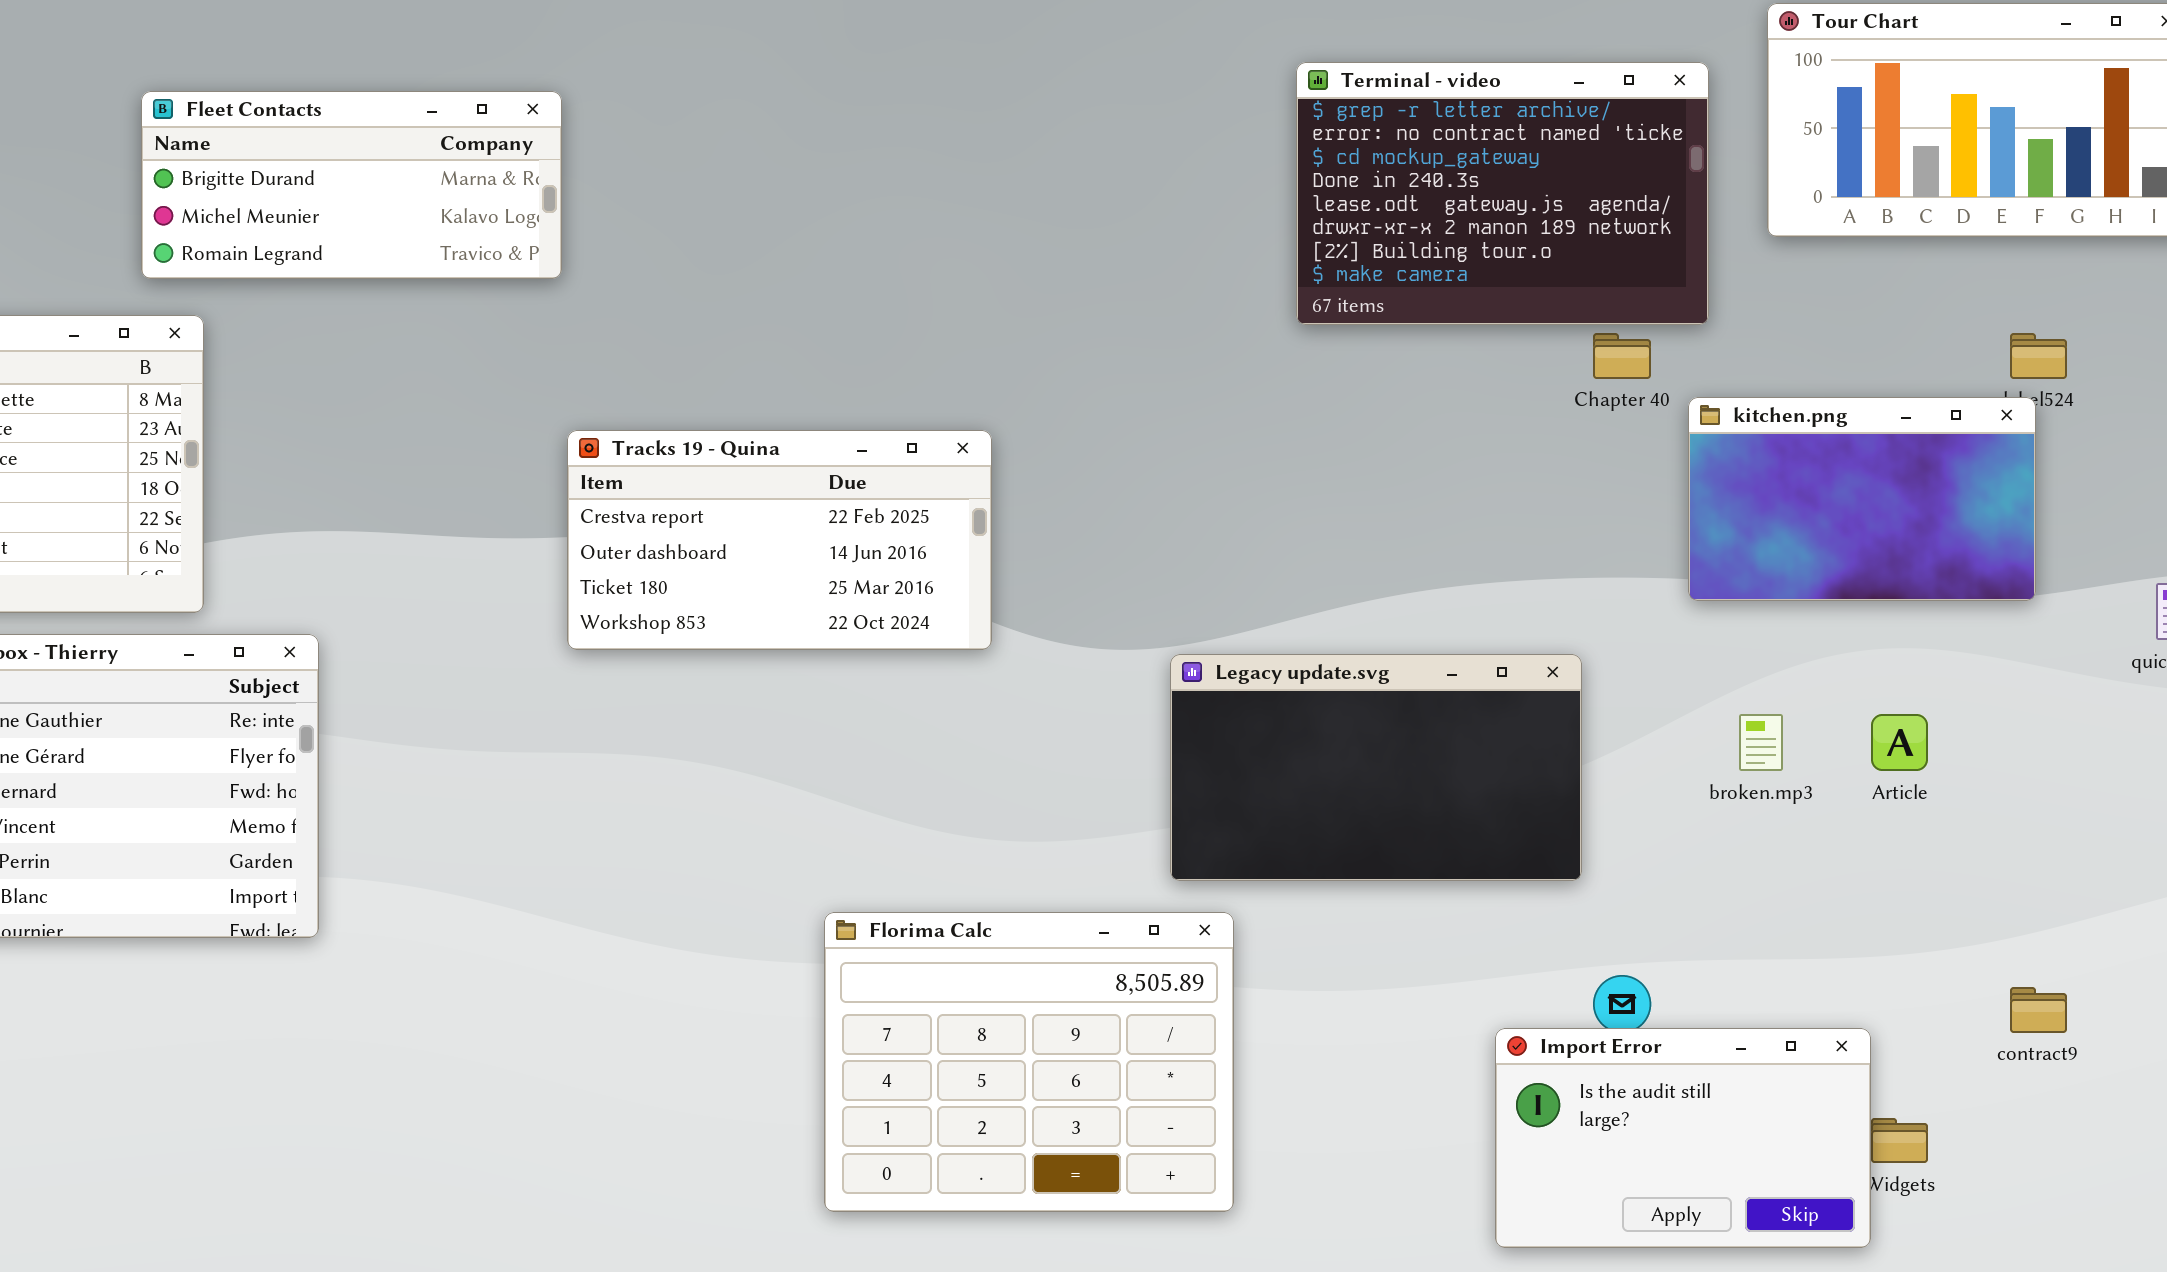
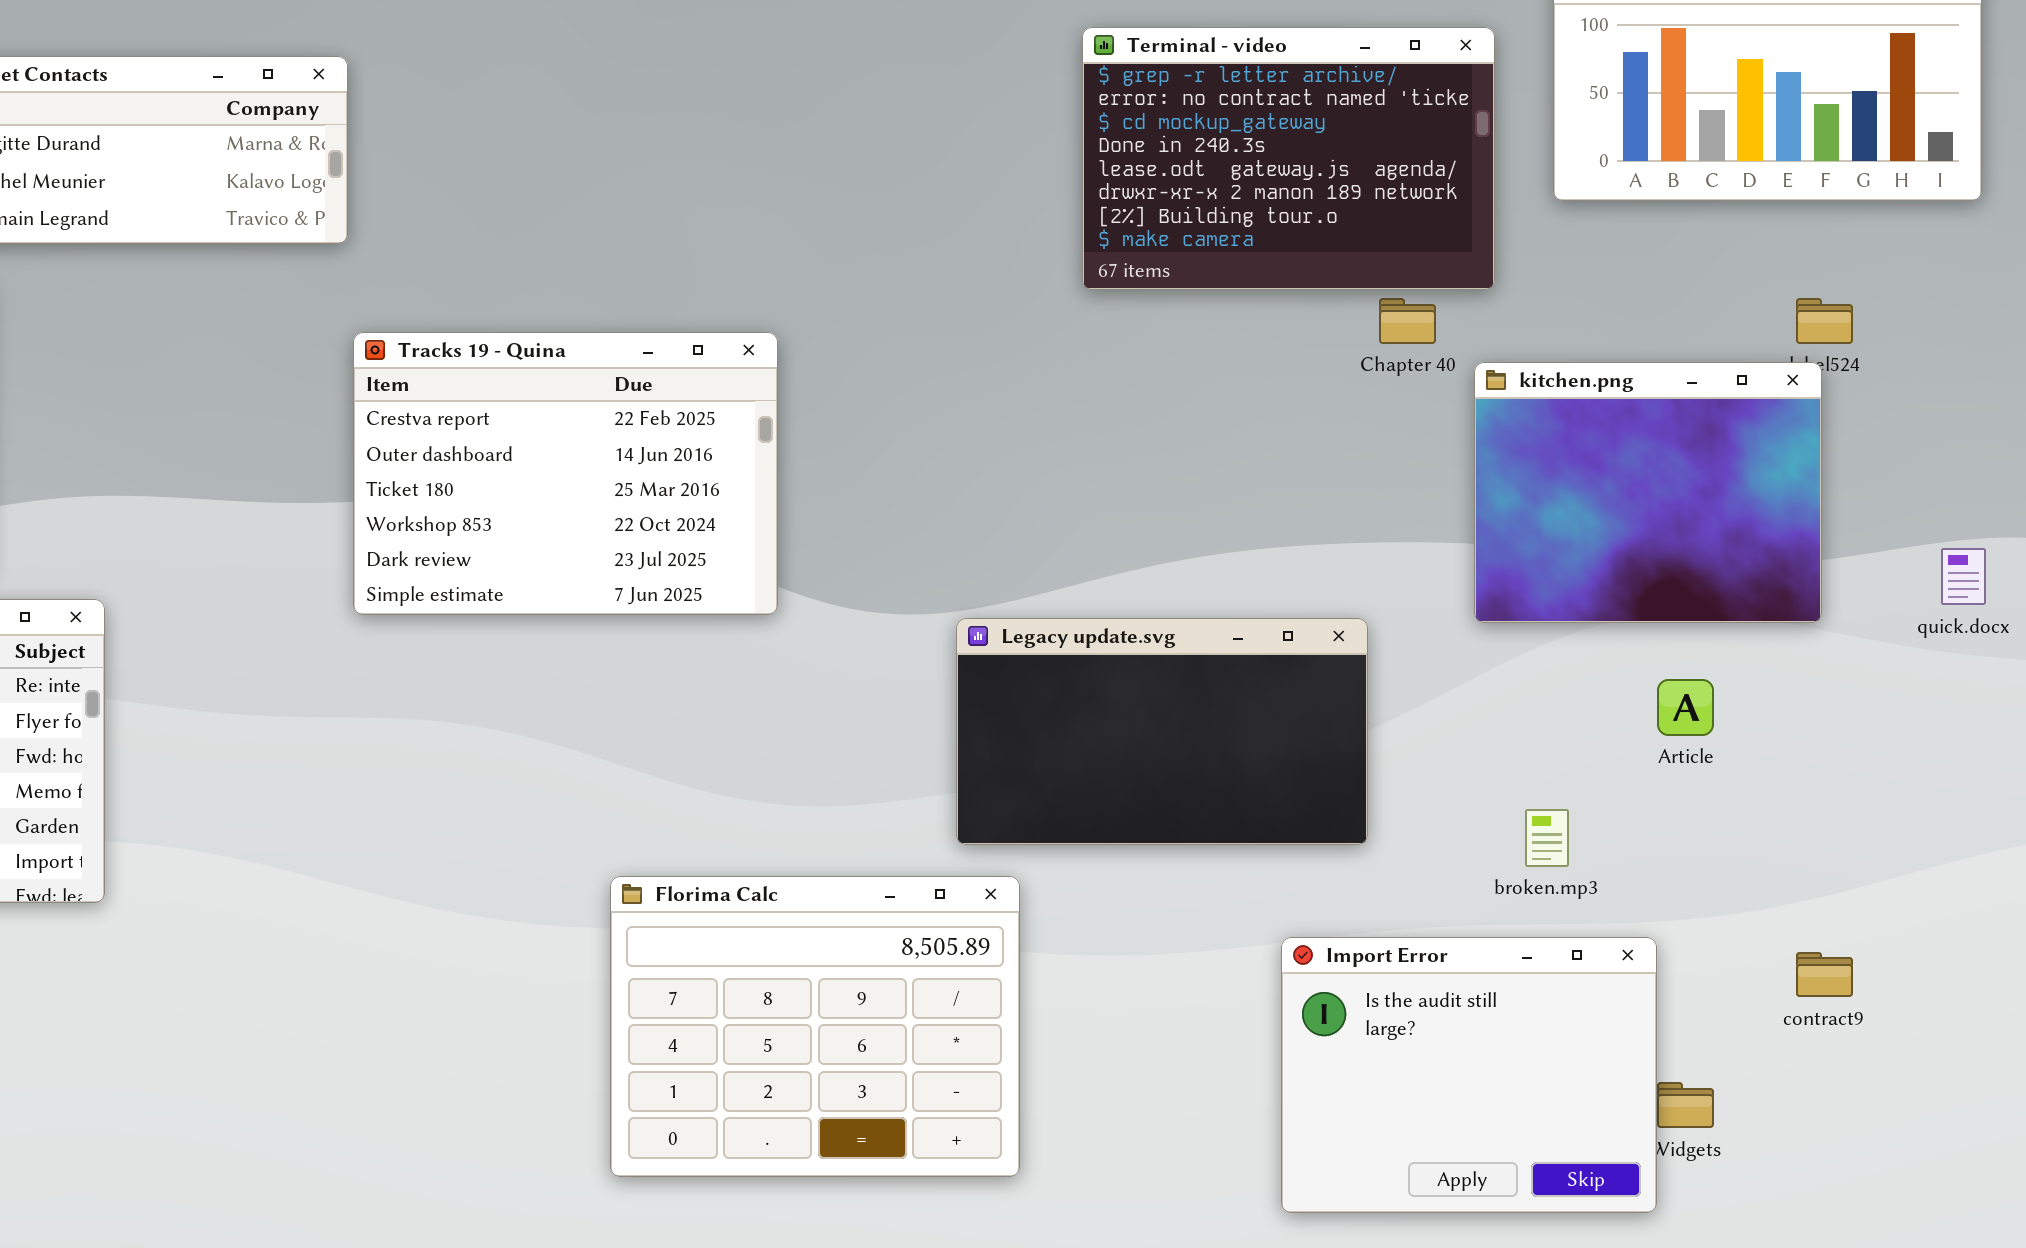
kitchen.png: [1688,397,2036,601] -> [1474,362,1822,623], resized
Tracks 19 - Quina: [567,430,992,650] -> [353,332,778,615], resized
broken.mp3: [1739,714,1783,771] -> [1525,809,1569,867], moved
Import Error: [1495,1028,1871,1248] -> [1281,937,1657,1213], resized

